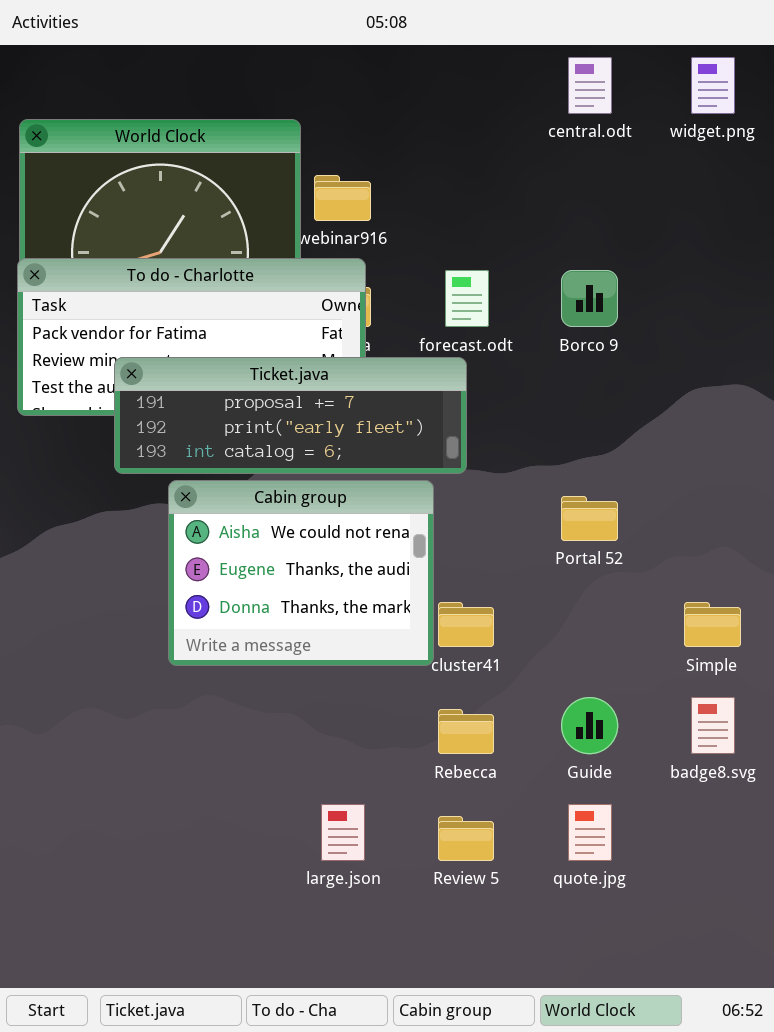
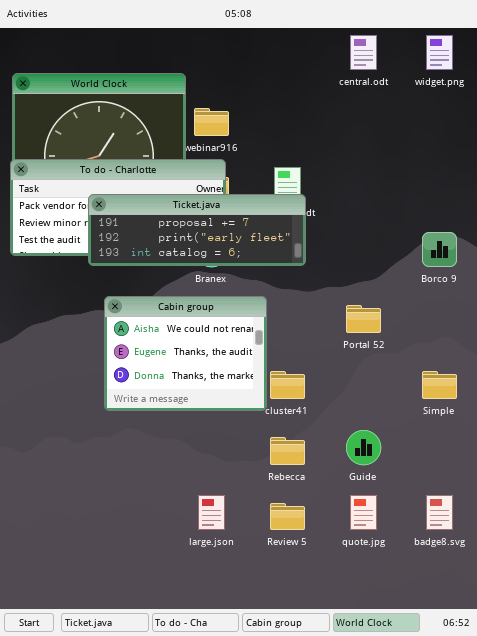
Borco 9: [561,270,618,327] -> [422,232,457,267], moved
Ticket.java: [114,357,467,474] -> [88,194,306,266], moved
badge8.svg: [691,697,735,754] -> [426,495,453,530], moved

